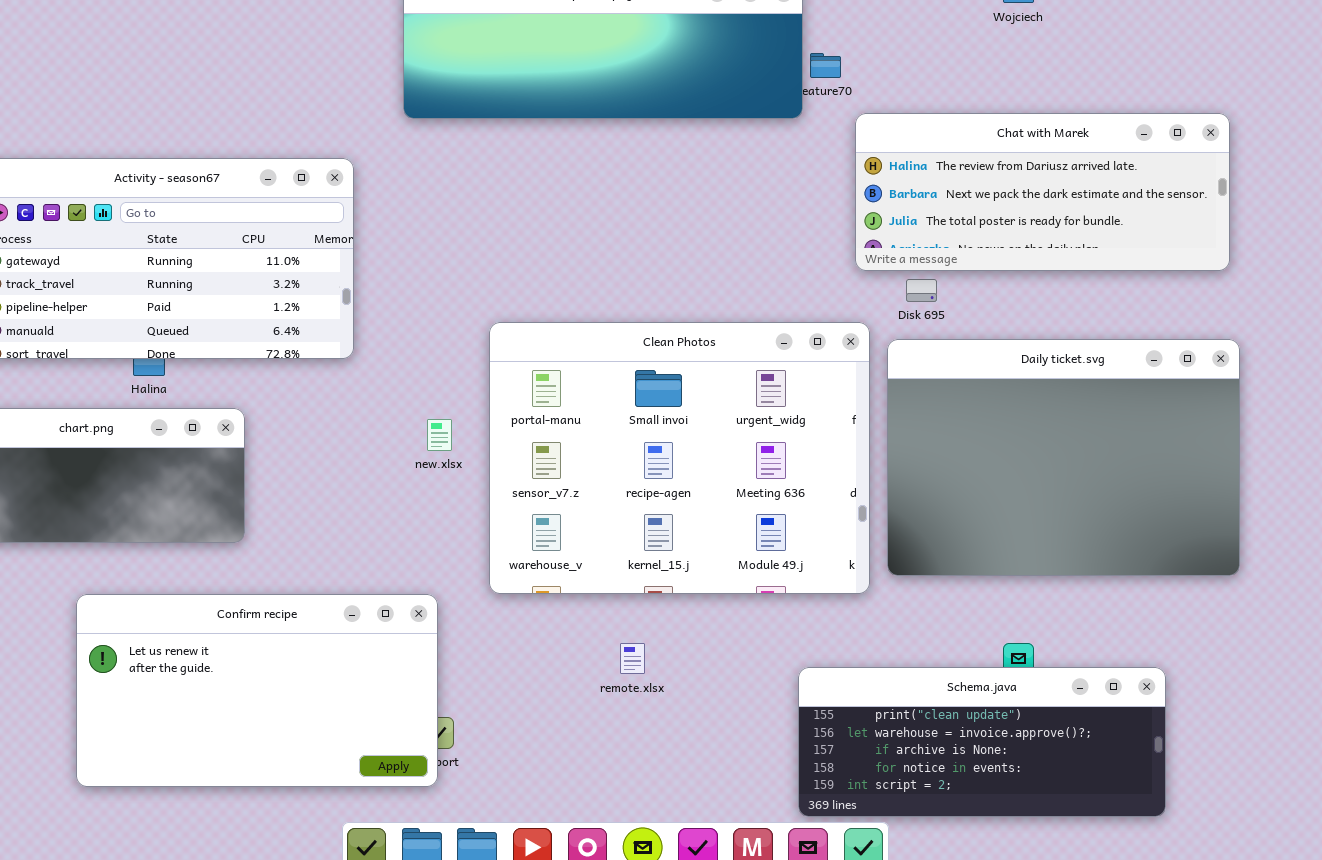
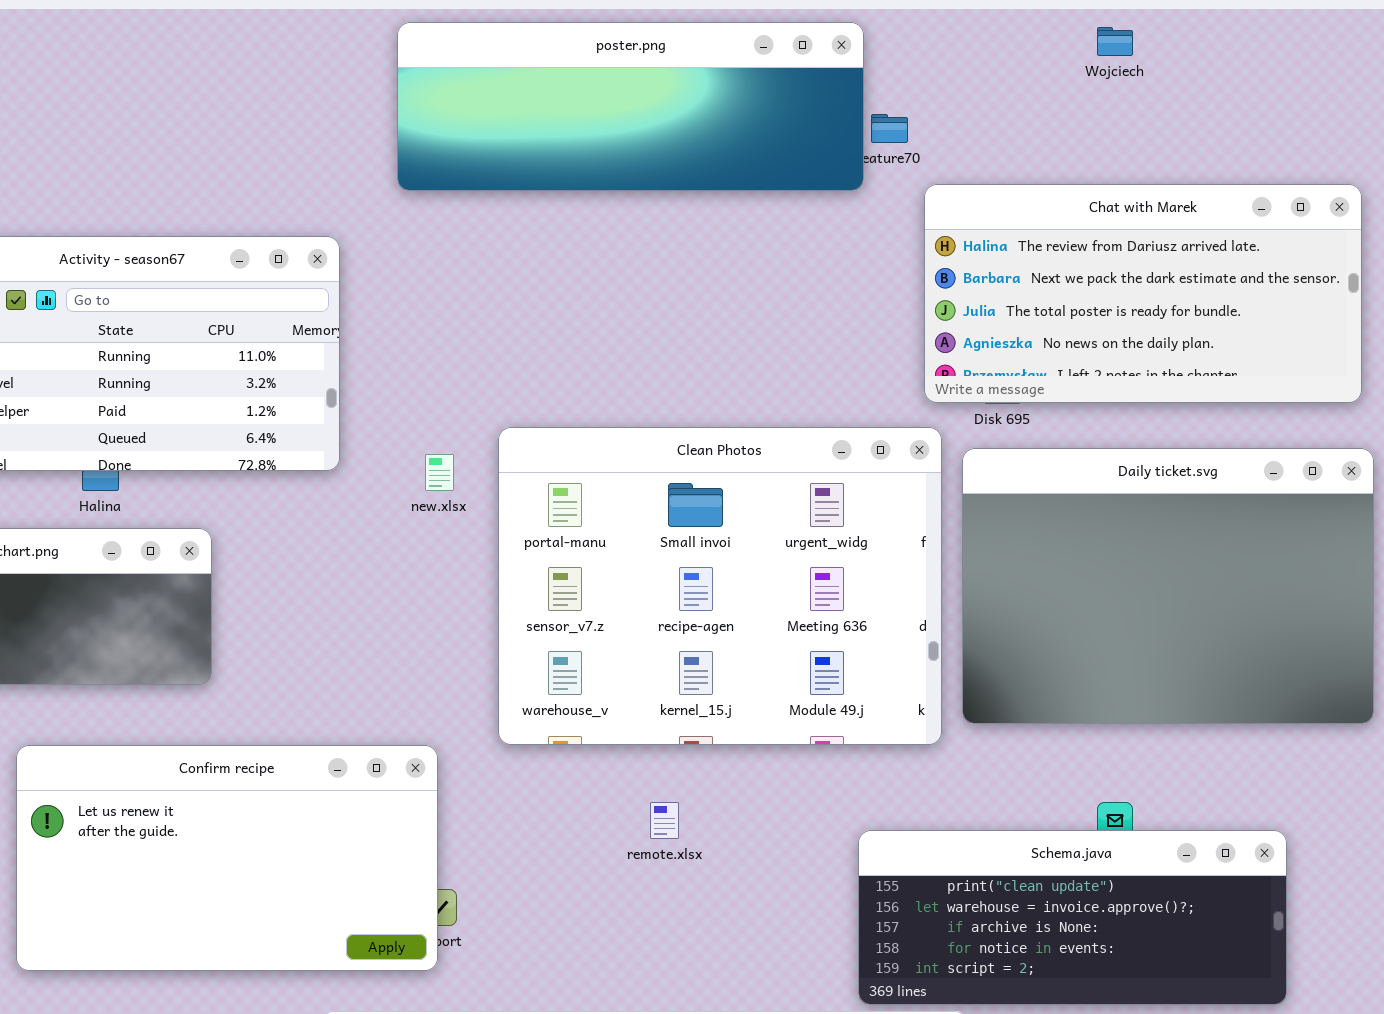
Chat with Marek: [855,113,1230,271] -> [924,184,1362,403], resized
new.xlsx: [427,419,452,451] -> [425,454,454,491], moved

